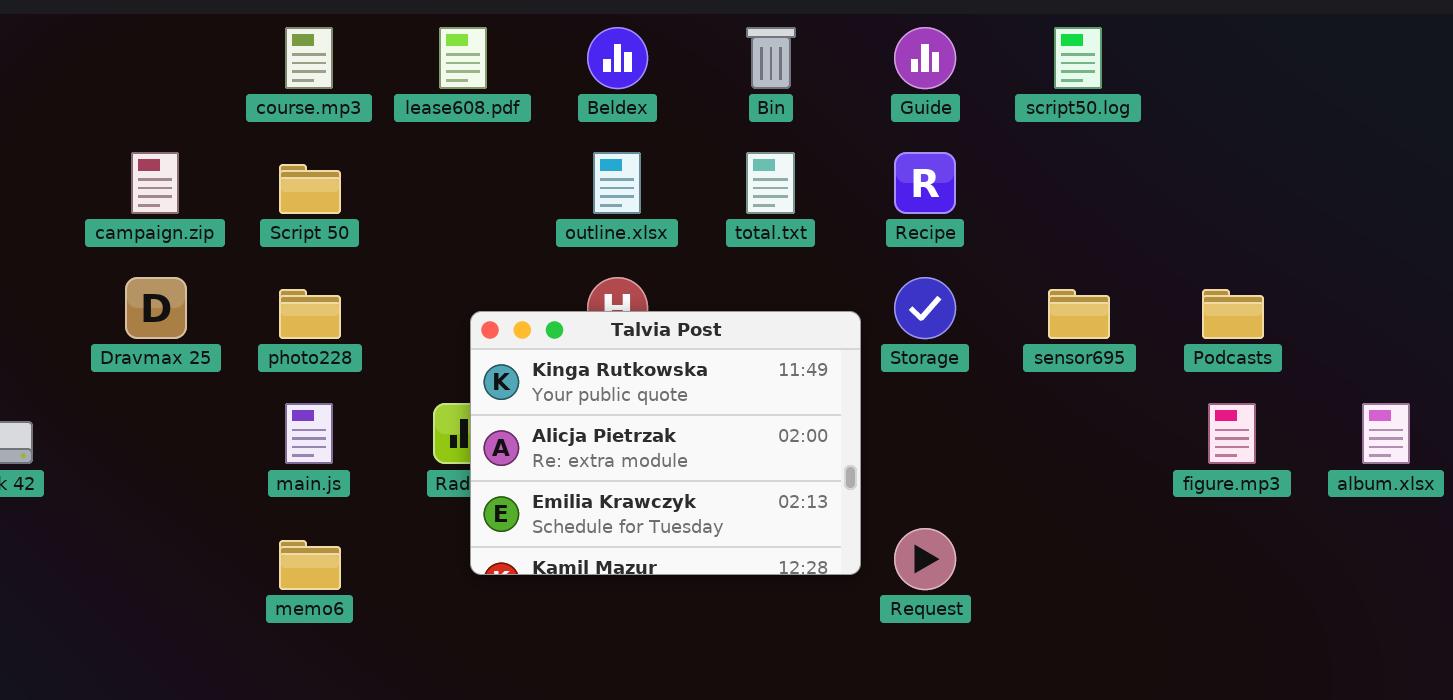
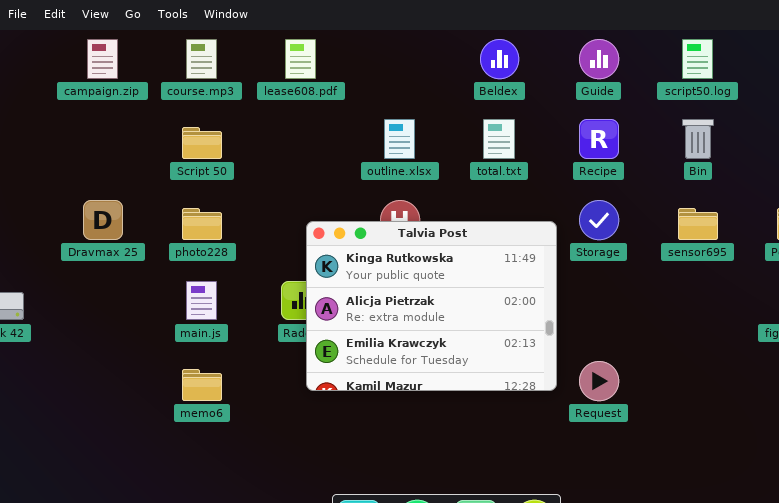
Beldex: [587,27,648,89] -> [480,39,519,79], moved
Bin: [746,27,796,89] -> [682,119,714,159], moved
campaign.zip: [131,152,179,214] -> [87,39,118,79], moved

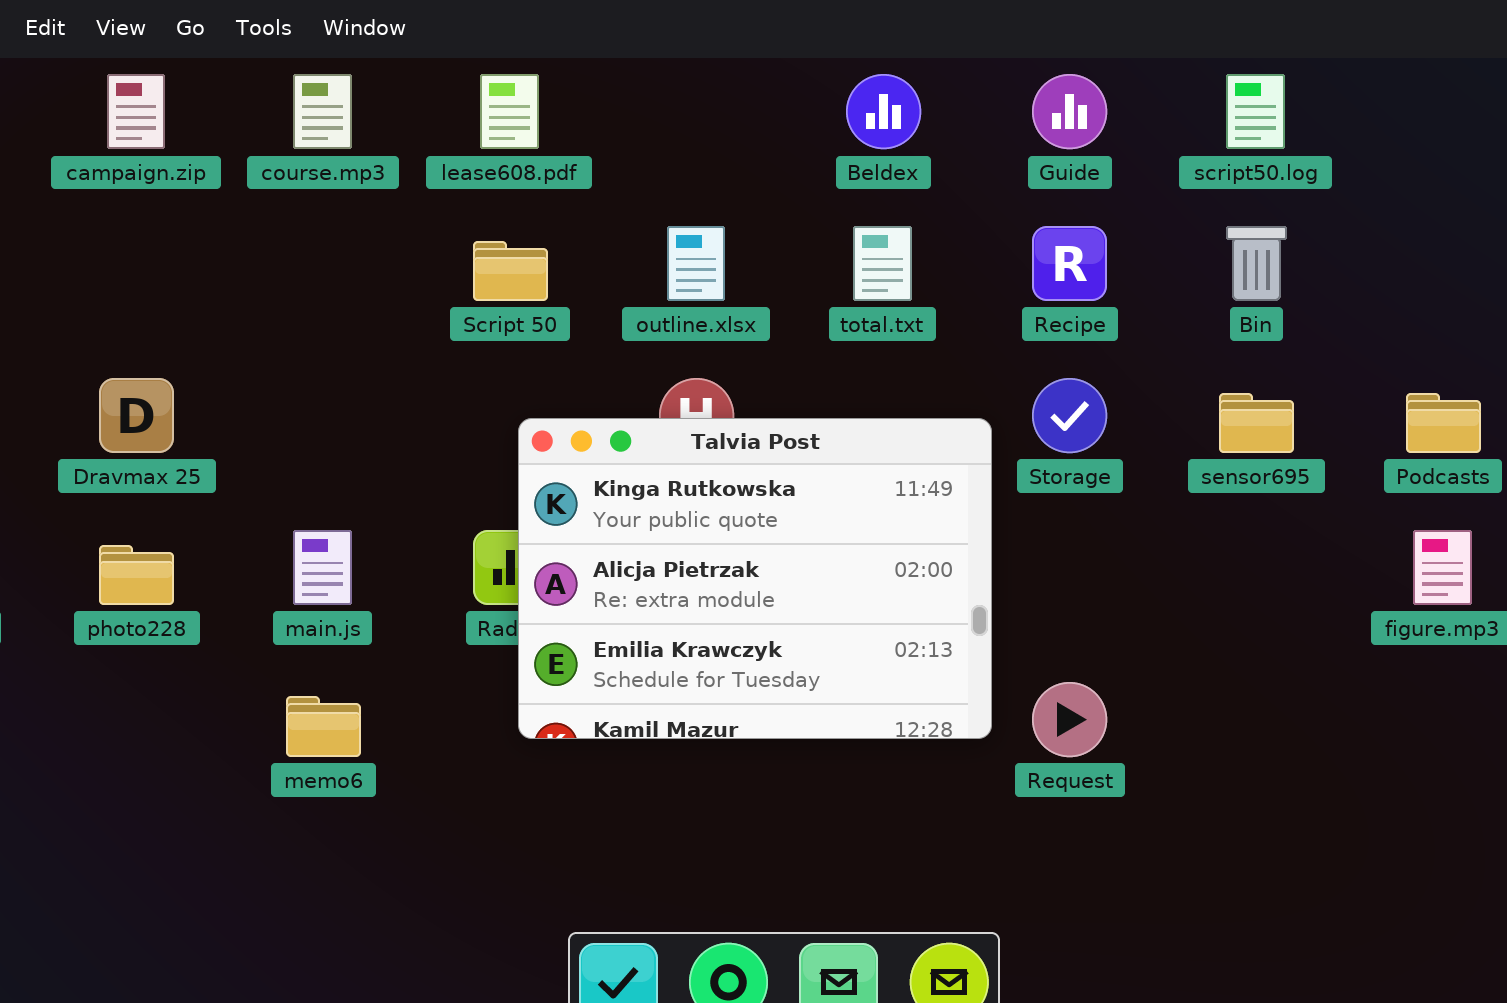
Script 50: [182,127,222,159] -> [473,241,548,301], moved
photo228: [182,208,222,240] -> [99,545,174,605], moved

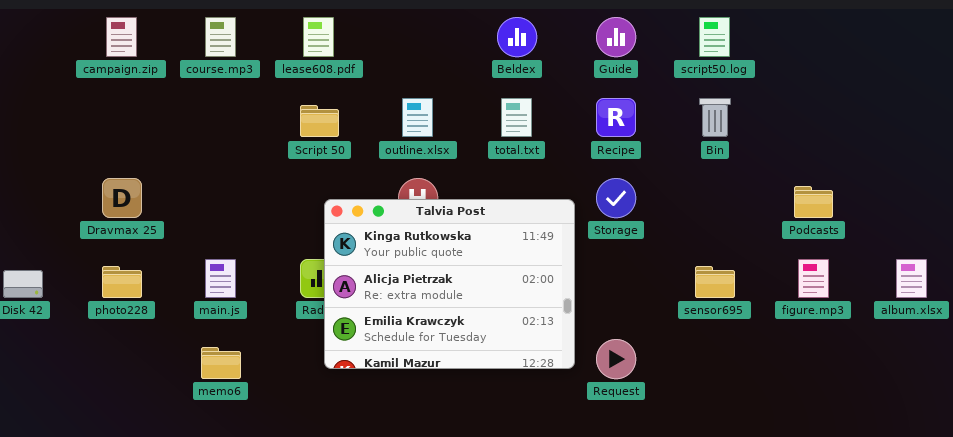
sensor695: [1219,393,1294,453] -> [695,266,735,298], moved

